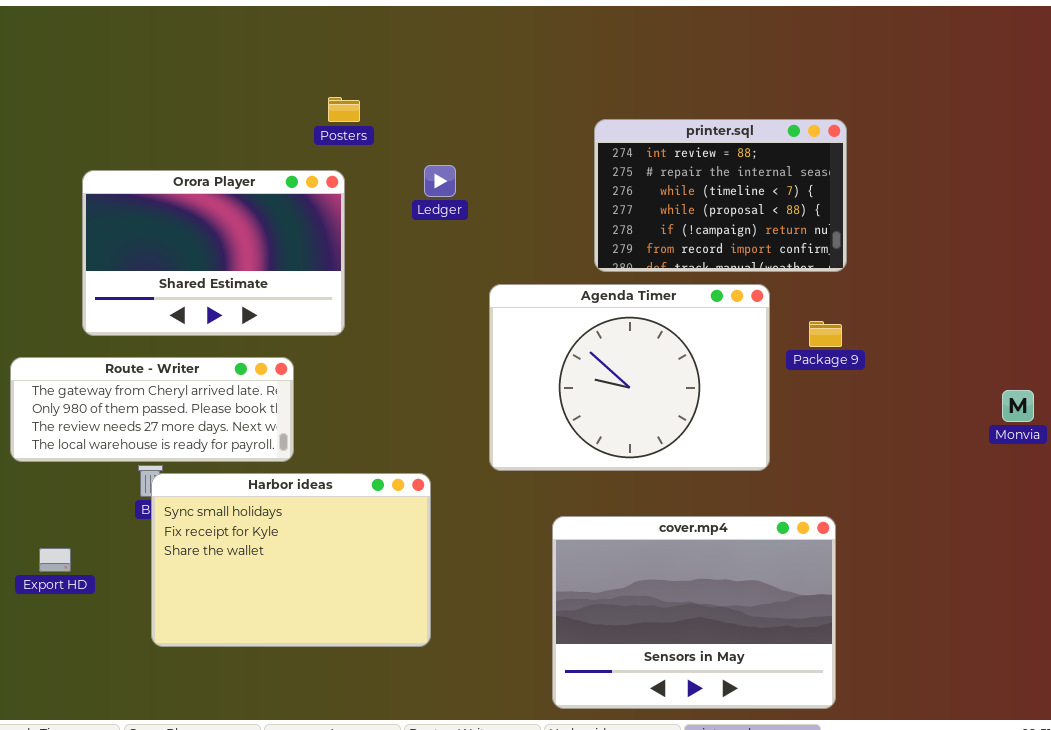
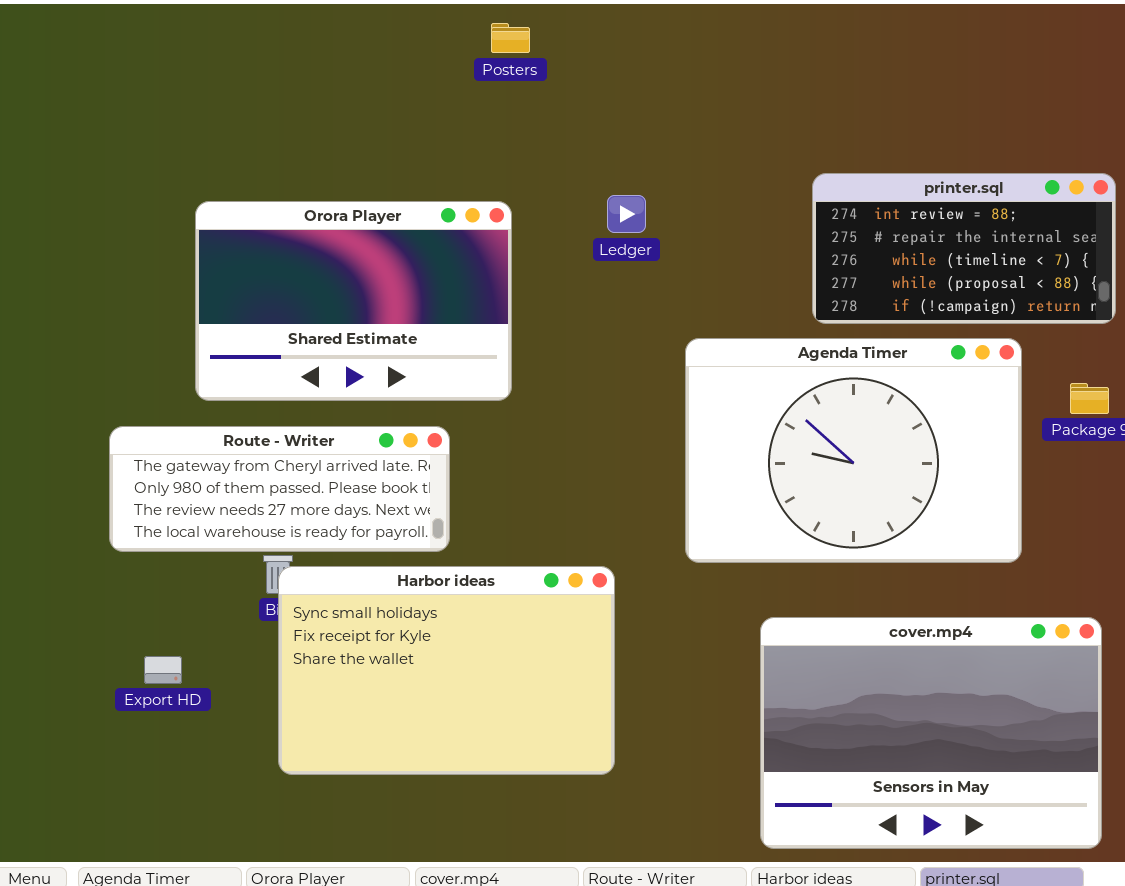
Posters: [328,97,360,122] -> [491,23,530,53], moved
printer.sql: [594,119,847,272] -> [812,173,1116,324], resized

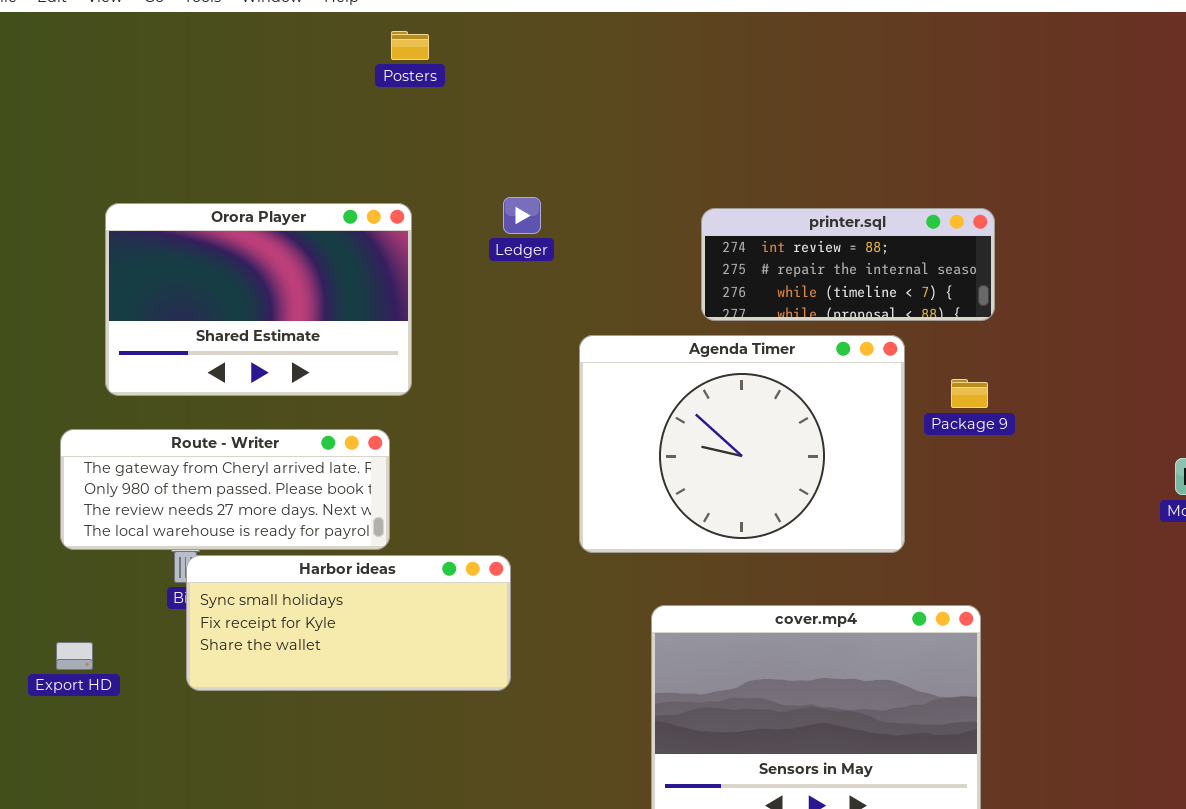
printer.sql: [812,173,1116,324] -> [701,208,995,321], resized
Route - Writer: [109,426,450,552] -> [60,429,390,550], moved
Harbor ideas: [278,566,615,775] -> [186,555,511,691], resized

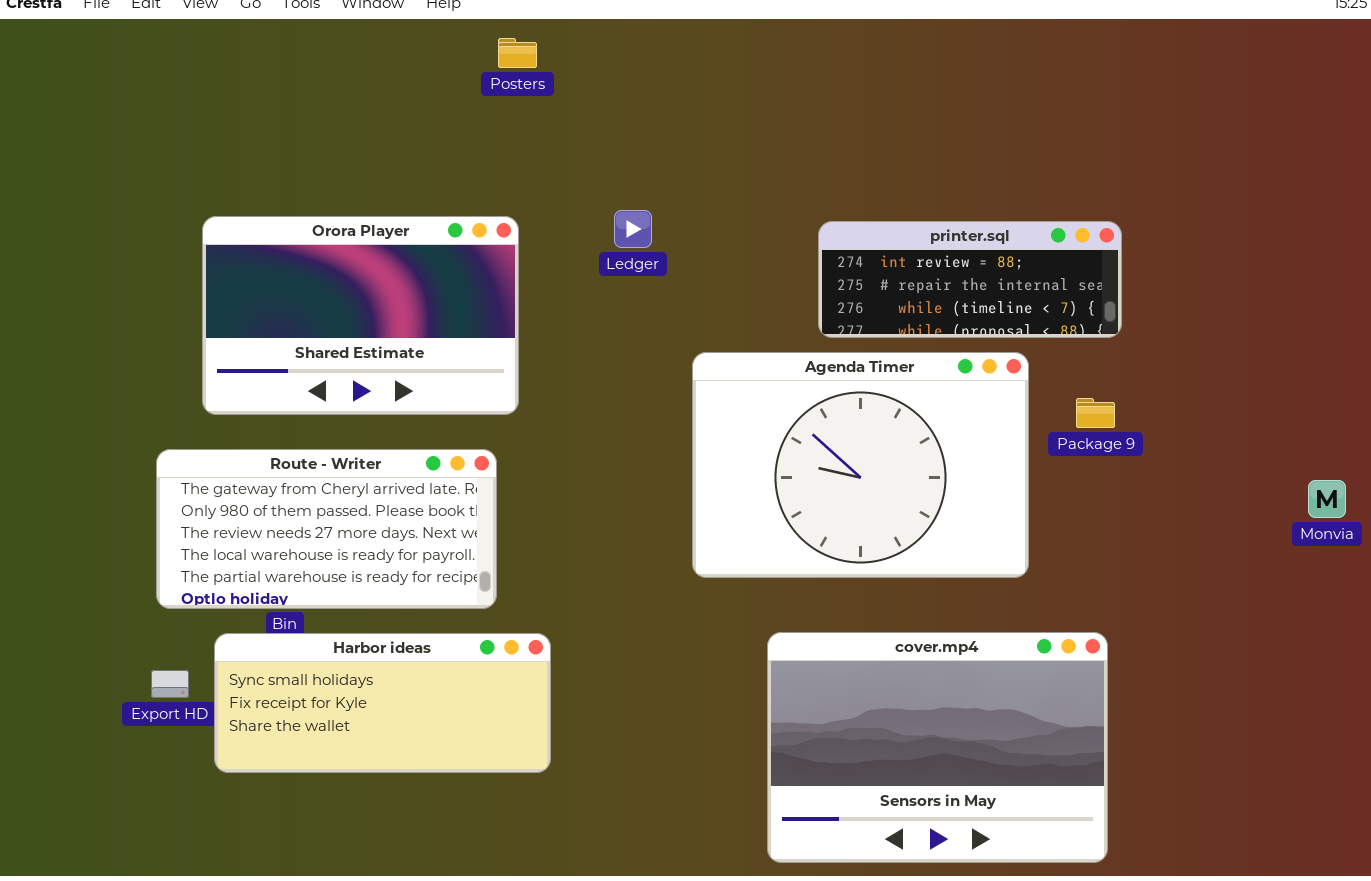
Route - Writer: [60,429,390,550] -> [156,449,497,609], resized
Harbor ideas: [186,555,511,691] -> [214,633,551,773], moved

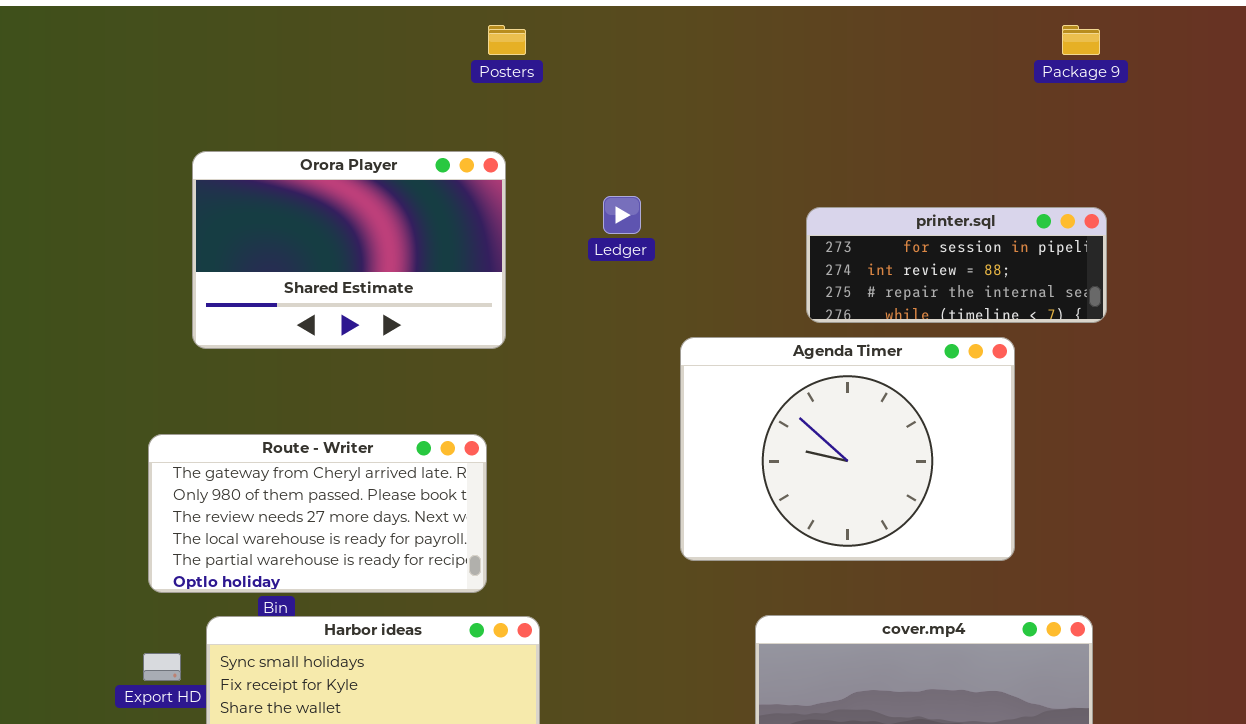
Orora Player: [202,216,519,415] -> [192,151,506,349], moved
printer.sql: [818,221,1122,338] -> [806,207,1107,323], scrolled up 1 row
Package 9: [1076,398,1115,428] -> [1062,25,1100,55], moved

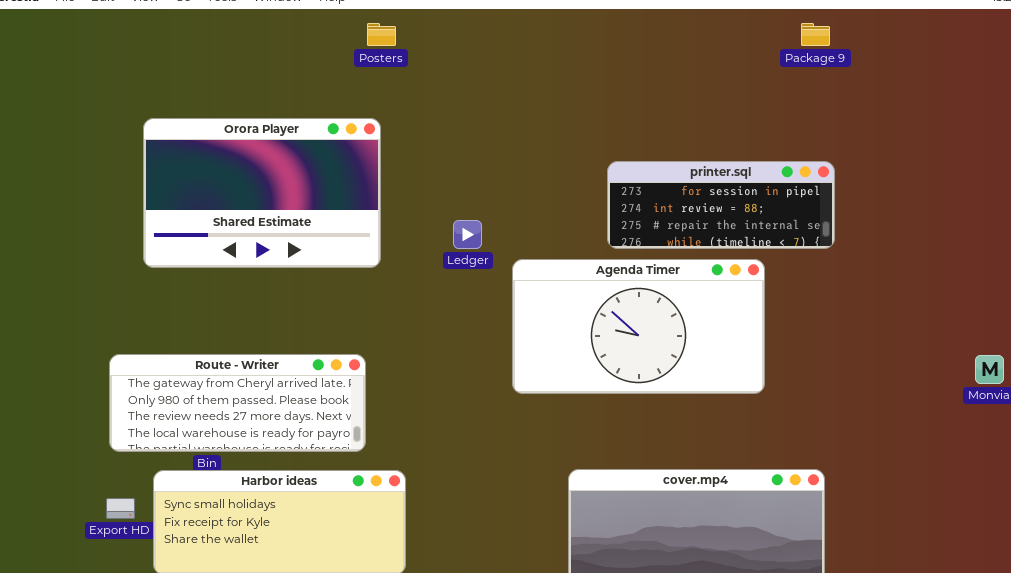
Ledger: [603,196,641,234] -> [453,220,482,249], moved
Agenda Timer: [680,337,1015,561] -> [512,259,765,394], resized
Route - Writer: [148,434,487,593] -> [109,354,366,452], resized

